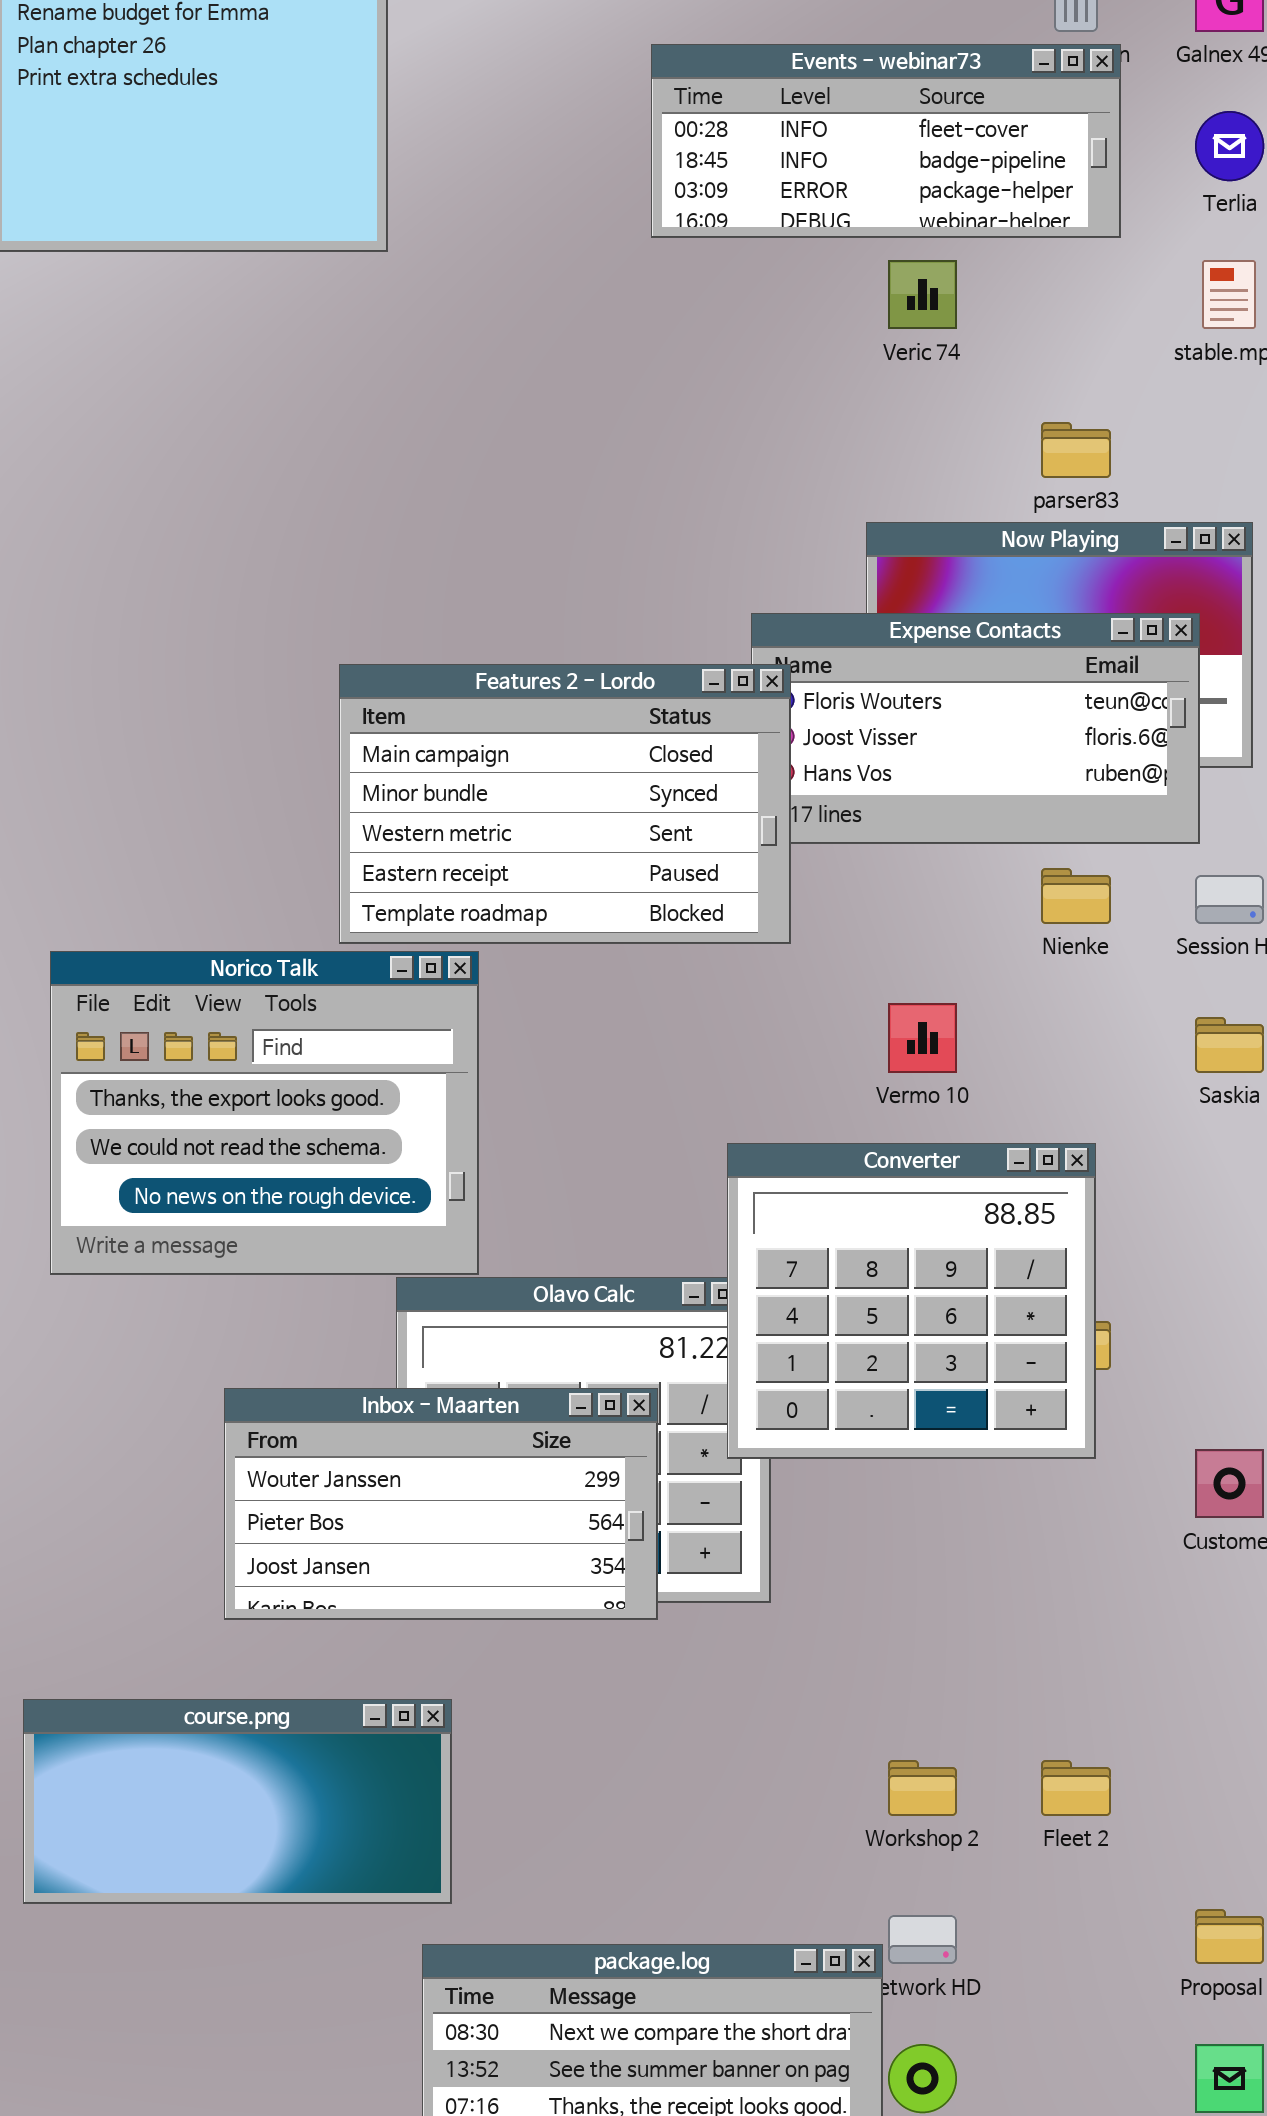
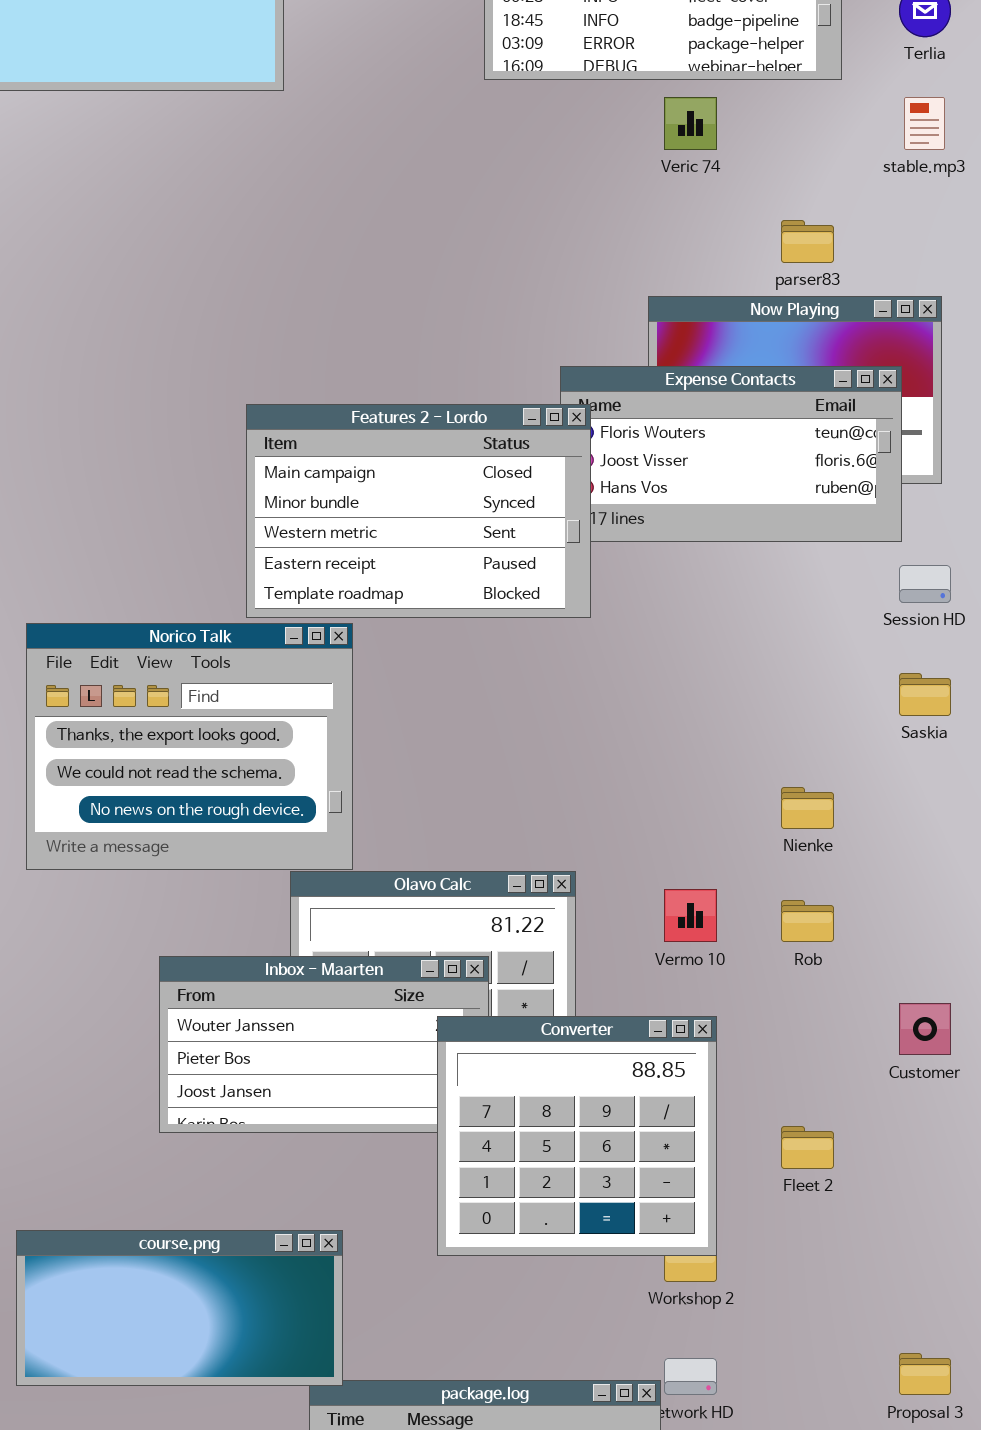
Nienke: [1041,868,1111,924] -> [781,787,834,829], moved
Vermo 10: [888,1003,957,1073] -> [664,889,717,942], moved
Converter: [727,1143,1096,1459] -> [437,1016,717,1256], moved
course.png: [23,1699,452,1904] -> [16,1230,343,1386], moved
Fleet 2: [1041,1760,1111,1816] -> [781,1126,834,1169], moved

